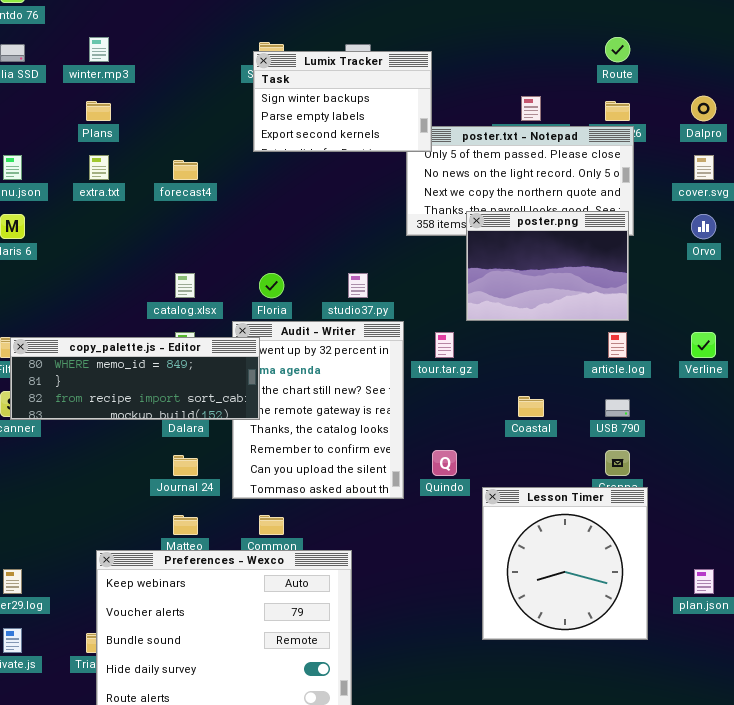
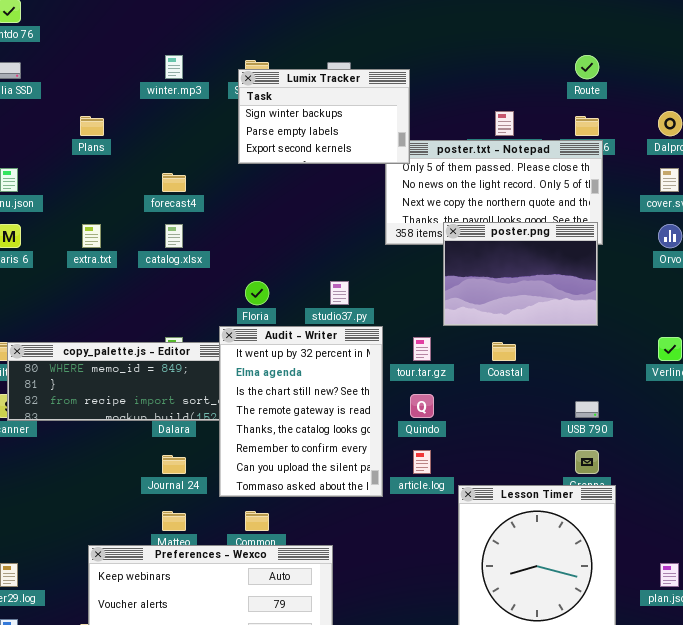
winter.mp3: [89,37,109,62] -> [165,55,183,79], moved
extra.txt: [89,155,109,180] -> [82,224,101,248], moved
catalog.xlsx: [175,273,195,298] -> [165,224,183,248], moved
Audit - Writer: [232,321,404,499] -> [219,326,383,497], raised
article.log: [608,332,627,358] -> [413,450,431,474], moved
Coastal: [518,396,544,417] -> [492,342,516,361], moved
Quindo: [432,450,457,476] -> [410,394,434,418], moved

